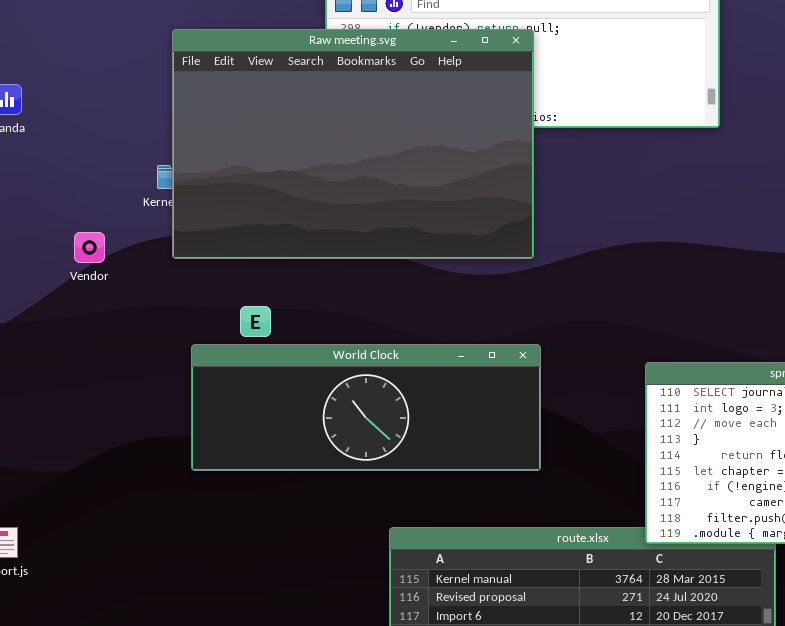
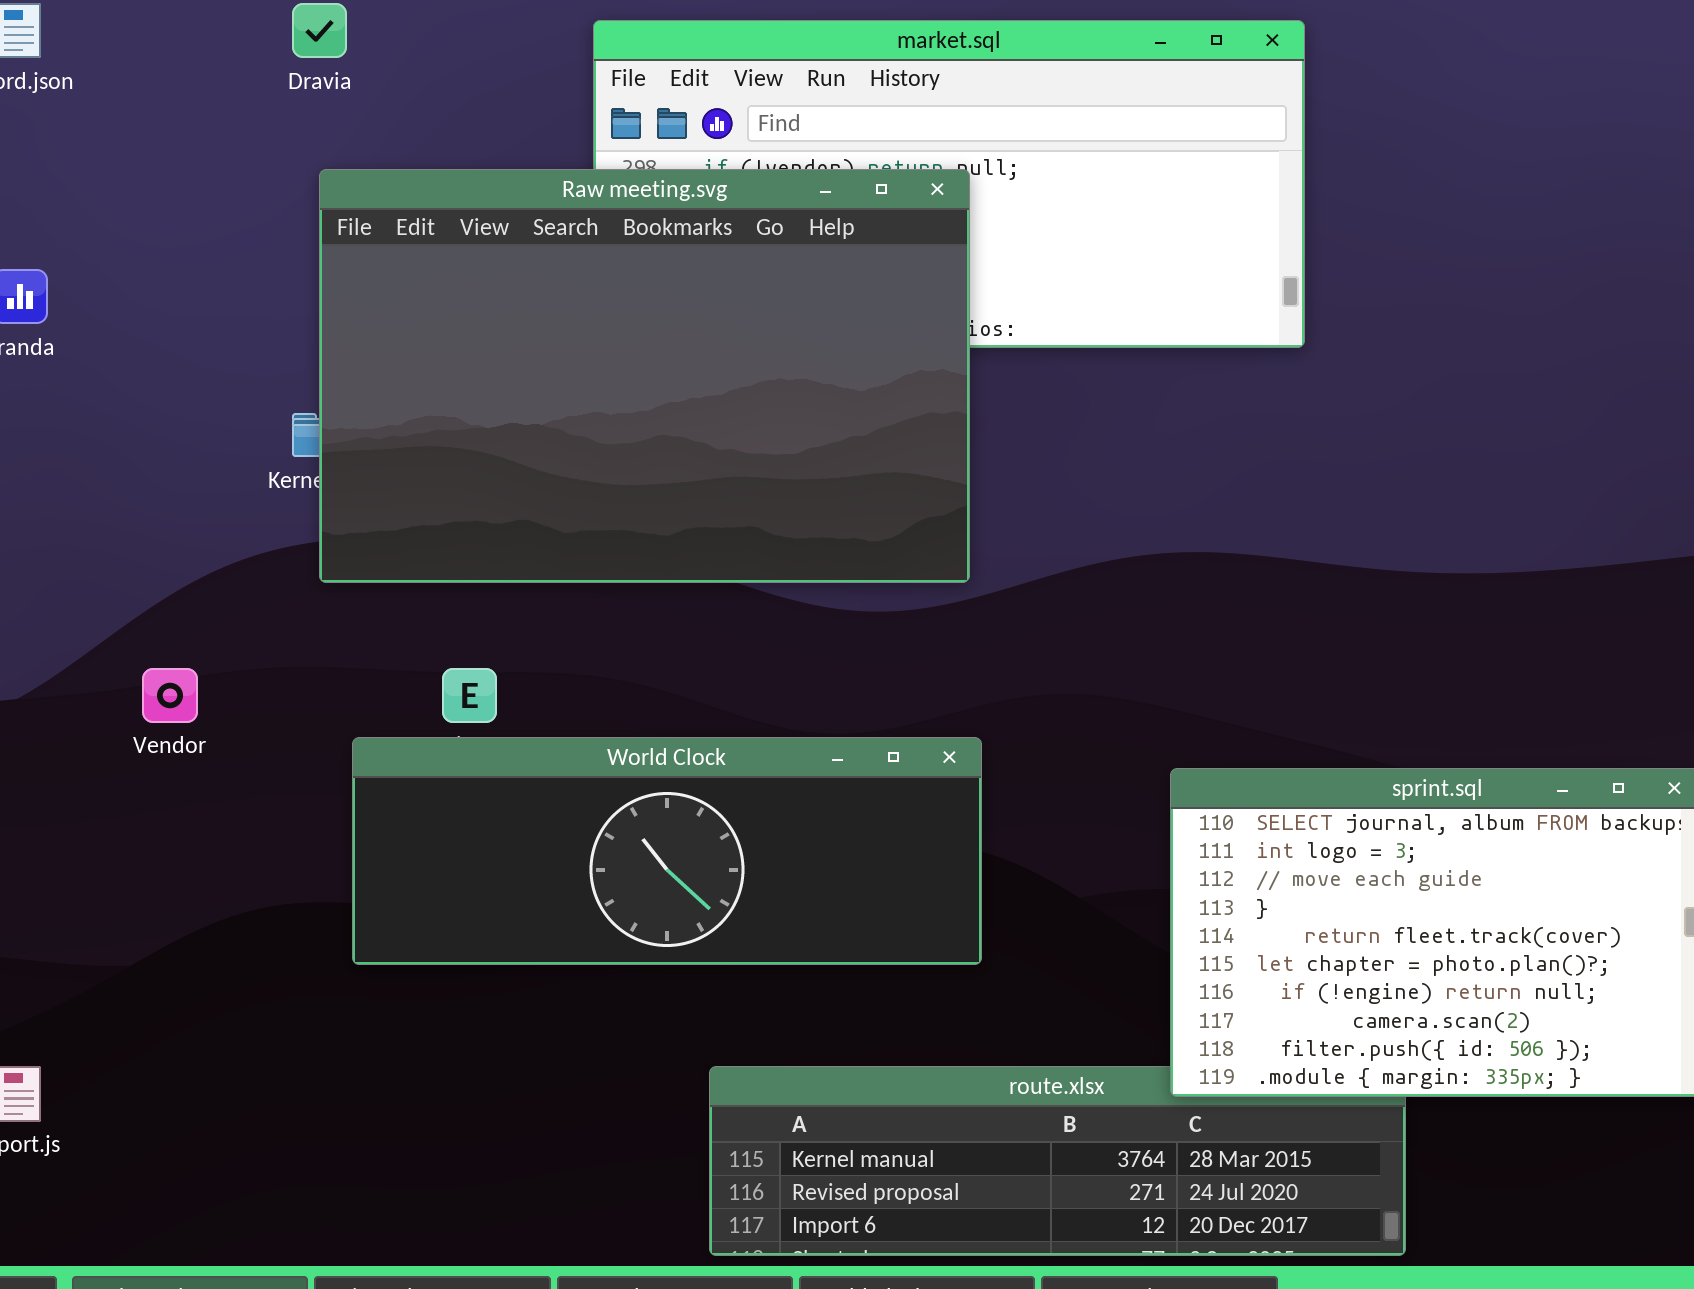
Vendor: [74,232,105,263] -> [142,668,198,723], moved

